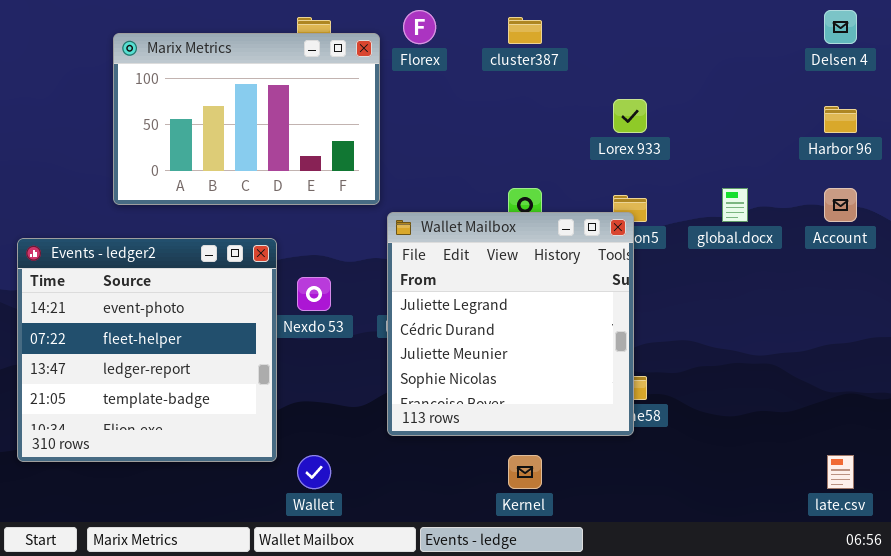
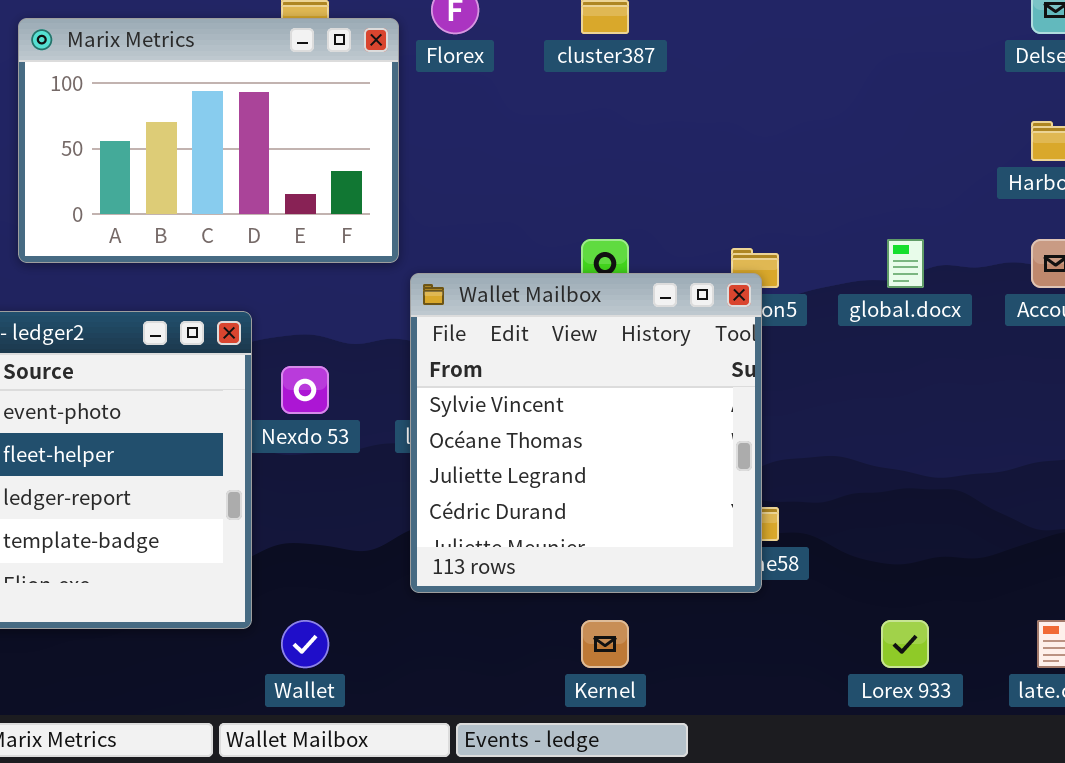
Lorex 933: [613,99,647,133] -> [881,620,929,668], moved
Wallet Mailbox: [387,212,634,436] -> [410,273,762,593], scrolled up 2 rows

